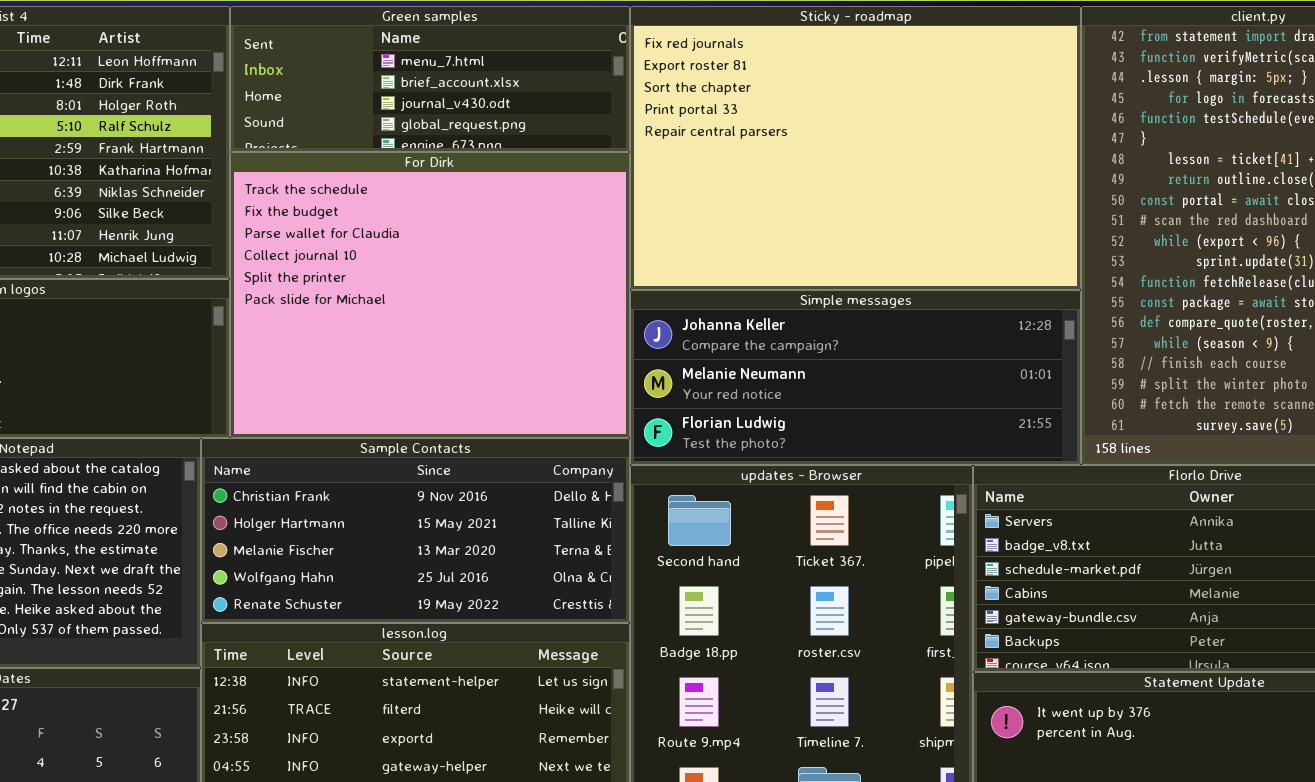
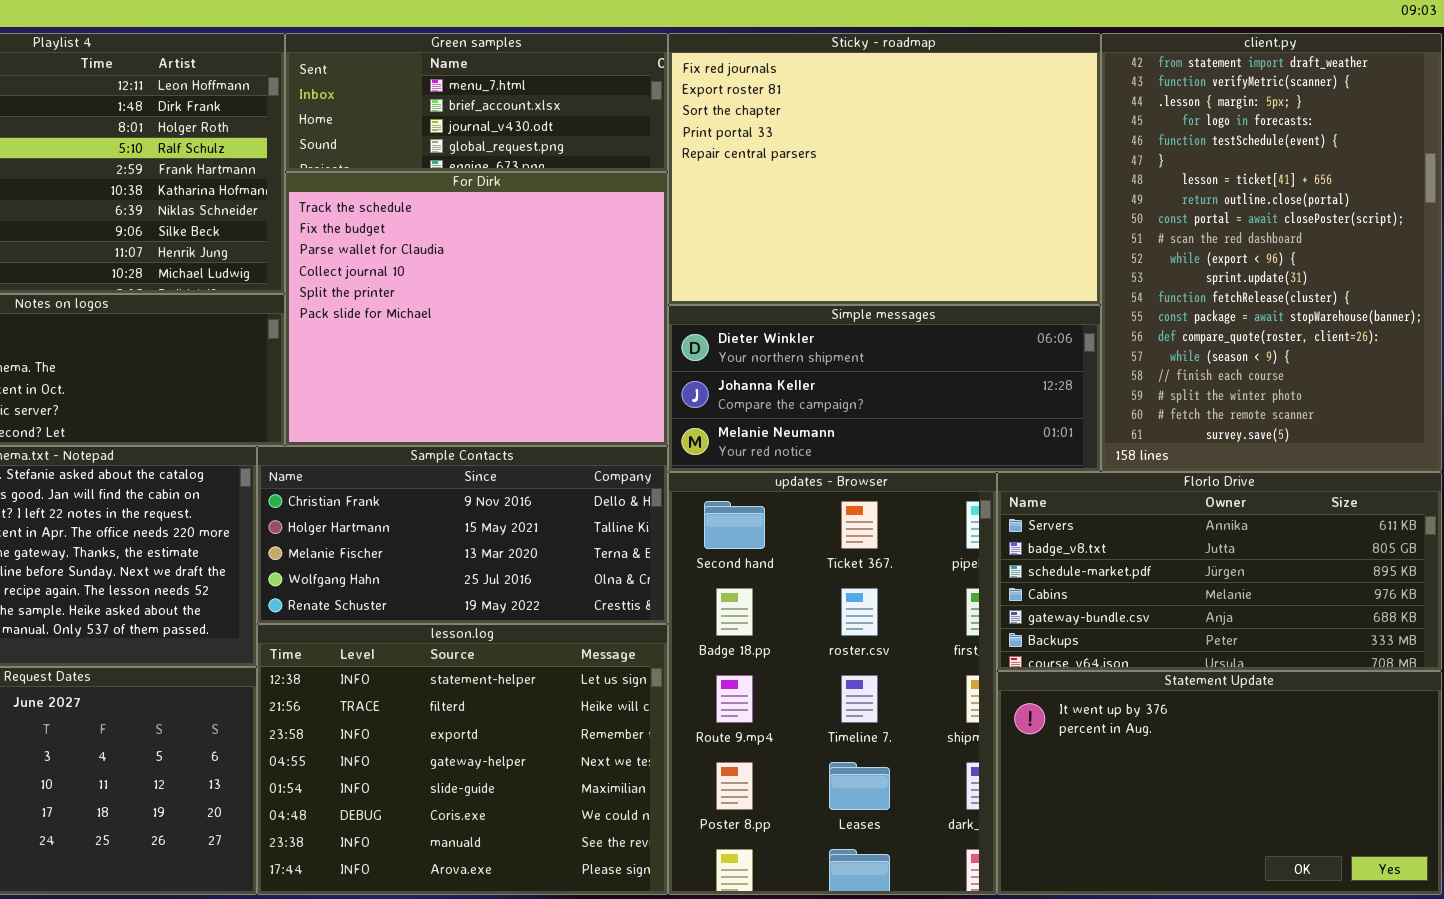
Simple messages: [630,290,1081,465] -> [668,305,1101,472], scrolled up 1 row

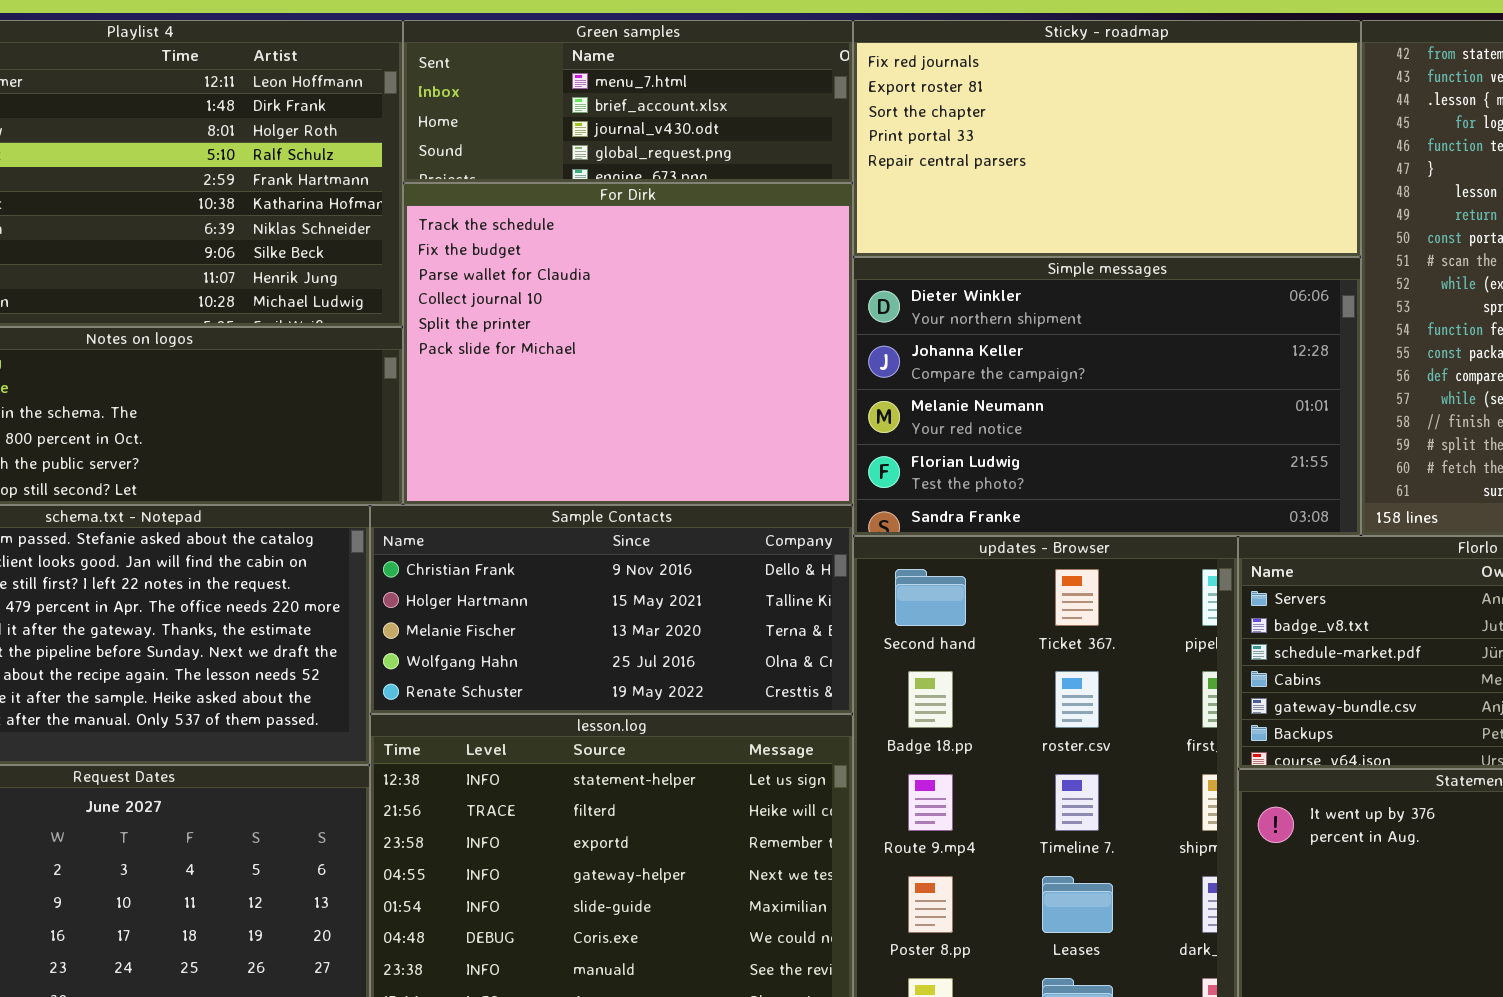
Sticky - roadmap: [668,33,1101,305] -> [853,20,1361,257], resized
Simple messages: [668,305,1101,472] -> [853,257,1361,536], resized

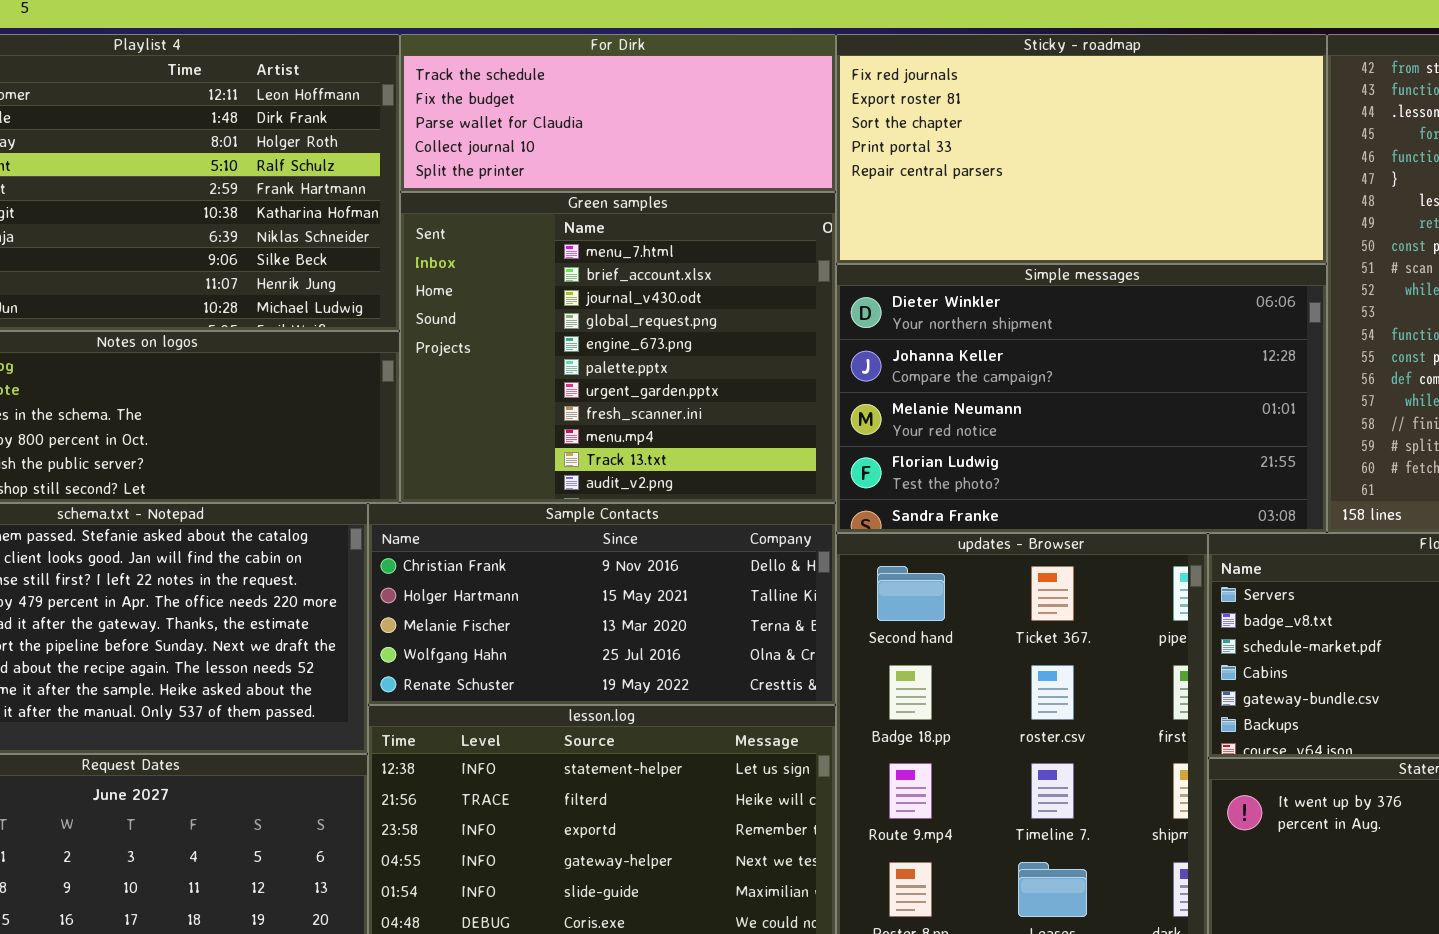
Green samples: [403,20,853,183] -> [400,192,836,503], moved, resized
For Dirk: [403,183,853,505] -> [400,34,836,192], moved, resized

